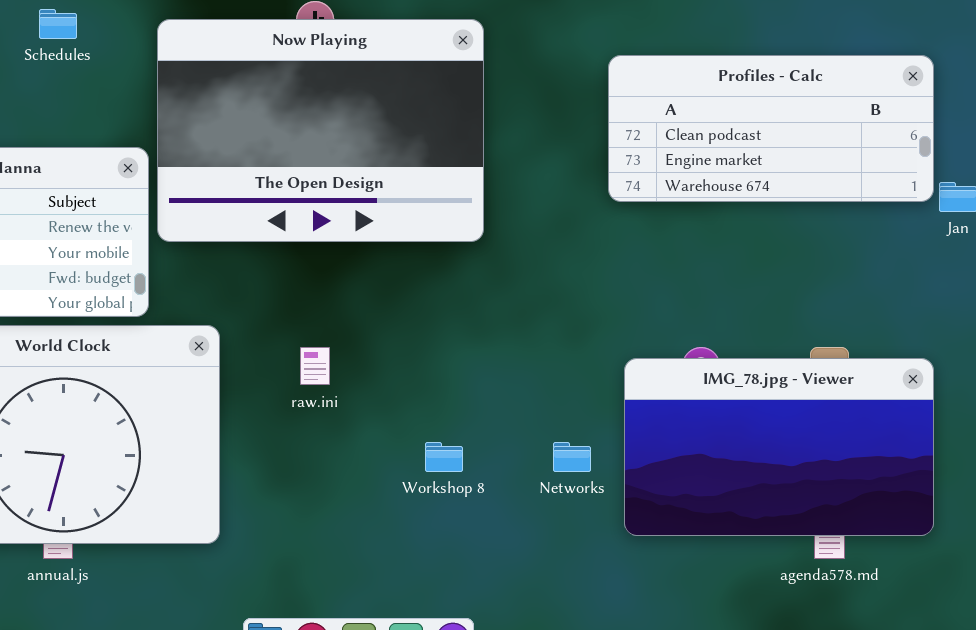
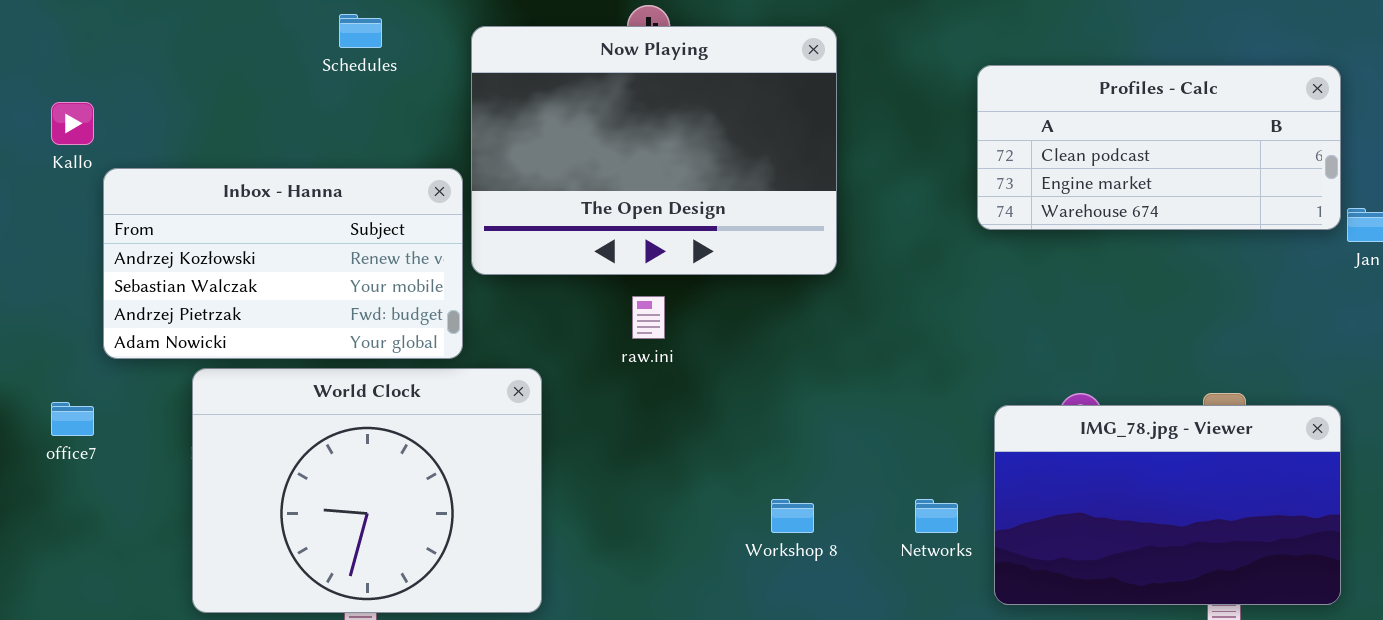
raw.ini: [300,347,330,385] -> [632,296,665,339], moved

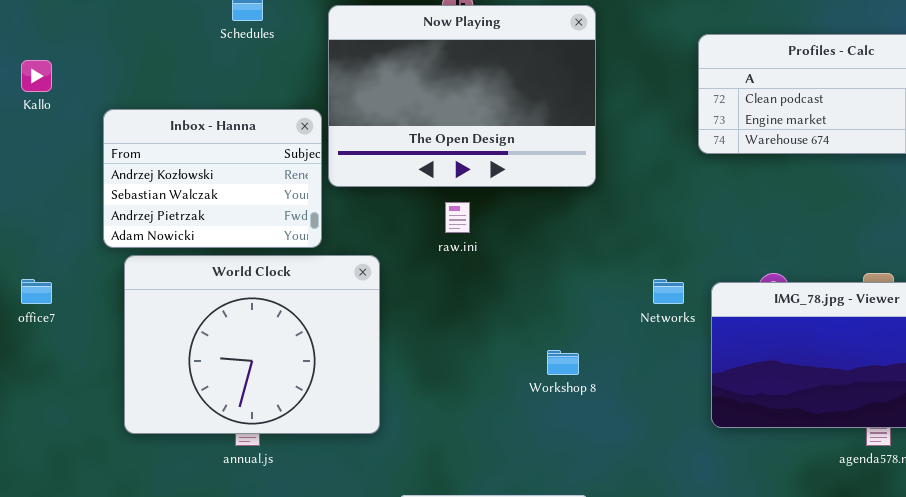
Inbox - Hanna: [103,168,463,359] -> [103,109,322,248], resized
Networks: [915,499,958,533] -> [653,279,684,304], moved

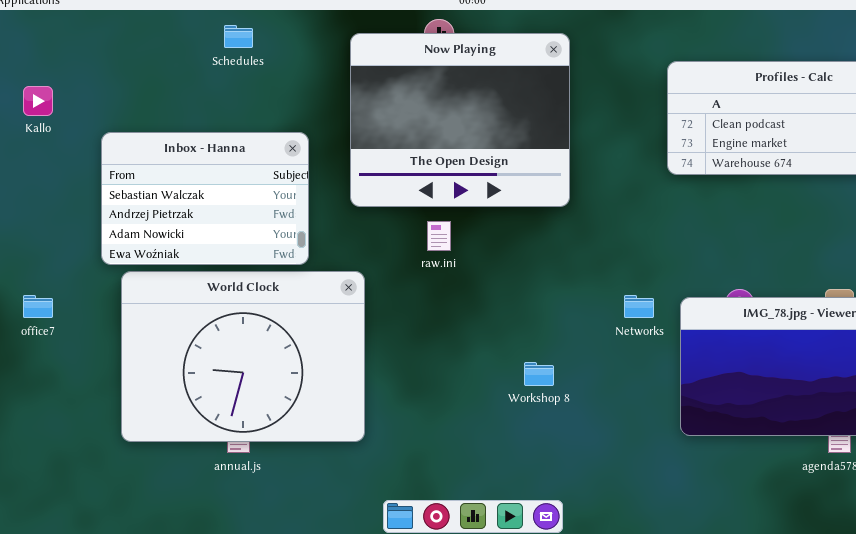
Now Playing: [328,5,596,187] -> [350,33,570,207], resized
Inbox - Hanna: [103,109,322,248] -> [101,132,309,265], scrolled down 1 row

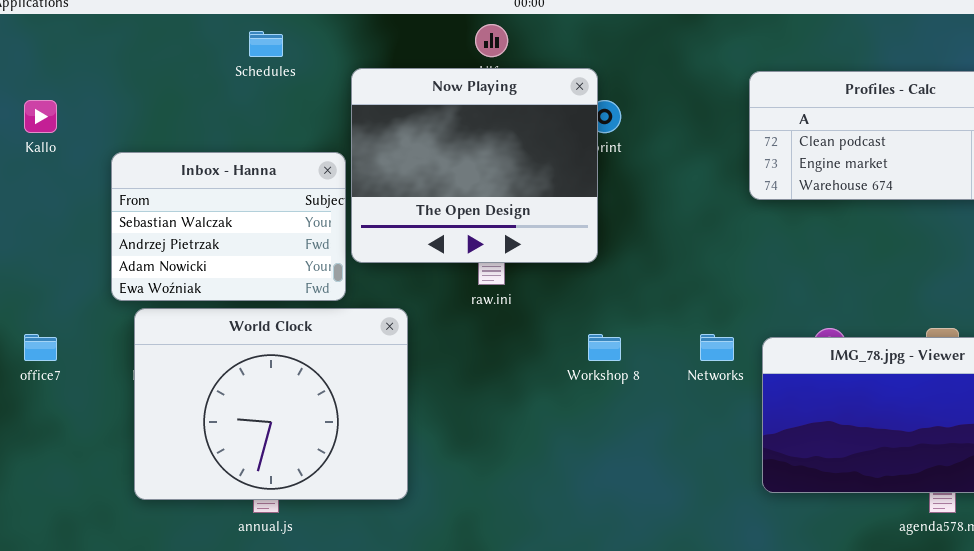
Now Playing: [350,33,570,207] -> [351,68,598,263], moved
Workshop 8: [524,362,554,386] -> [588,334,621,361], moved

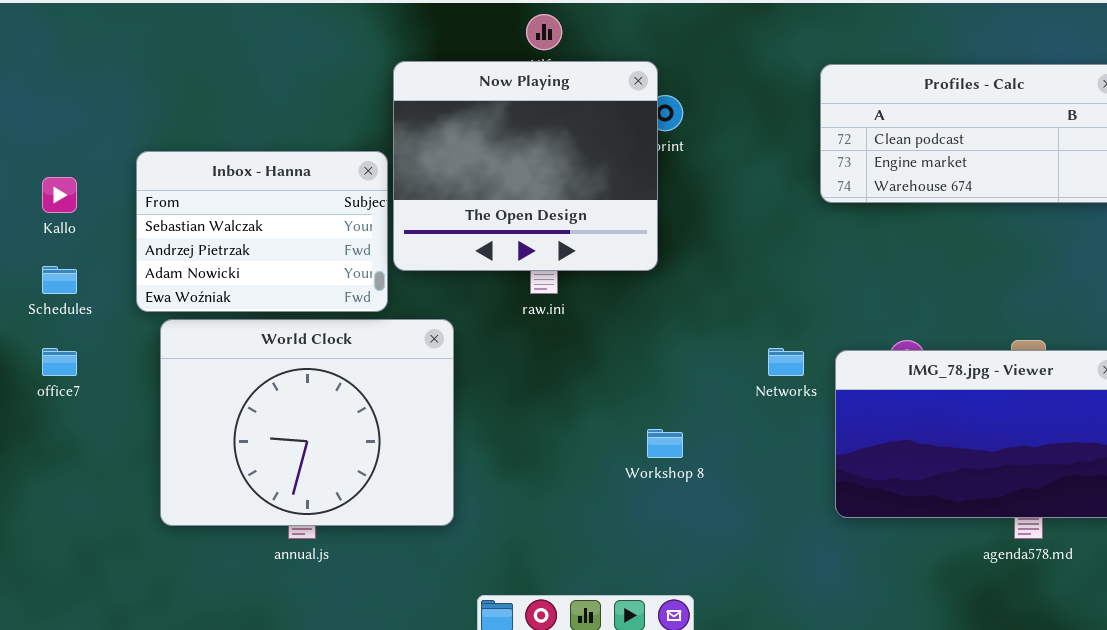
Schedules: [249,31,283,57] -> [42,266,77,294], moved
Kallo: [24,100,57,133] -> [42,177,77,213], moved
Workshop 8: [588,334,621,361] -> [647,429,683,458], moved

